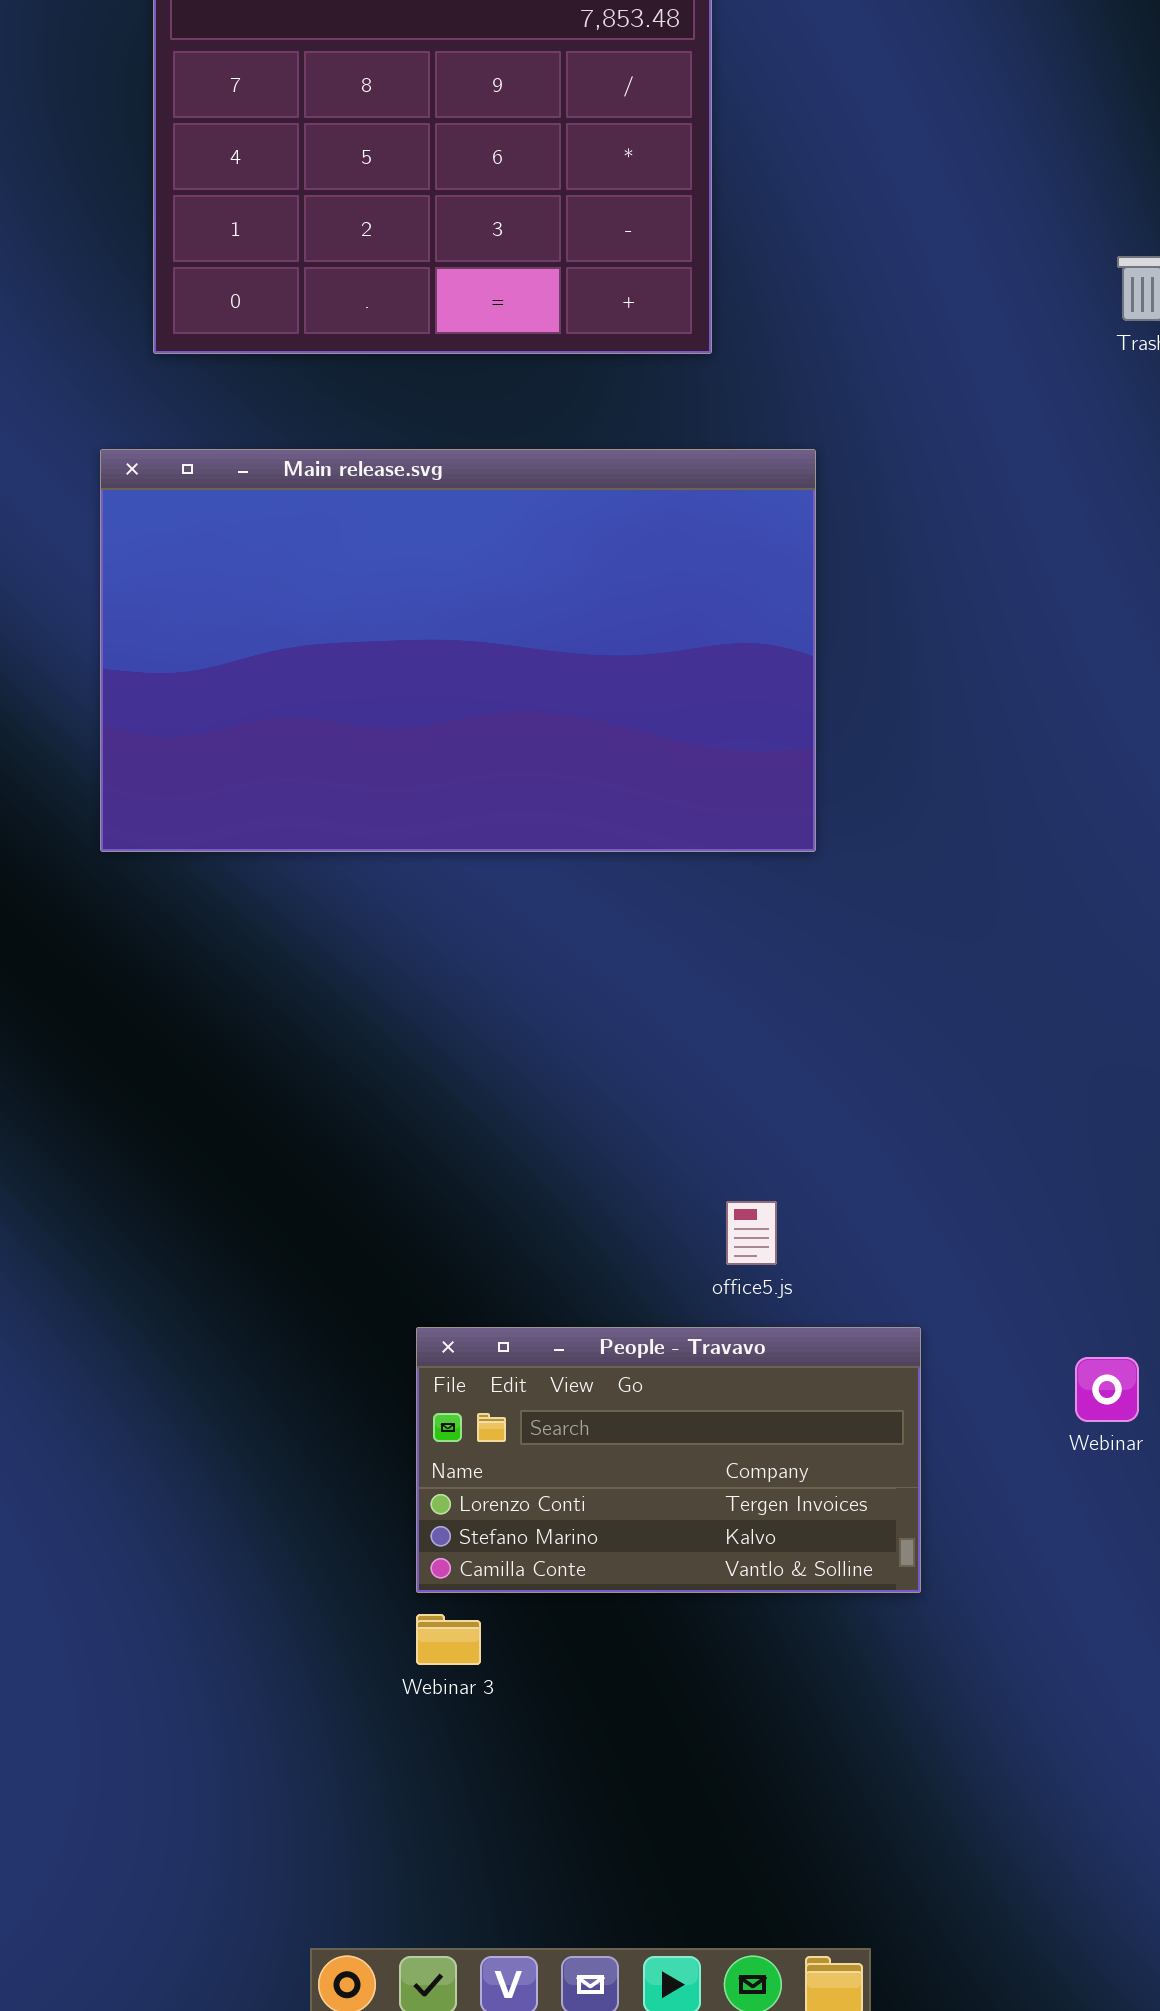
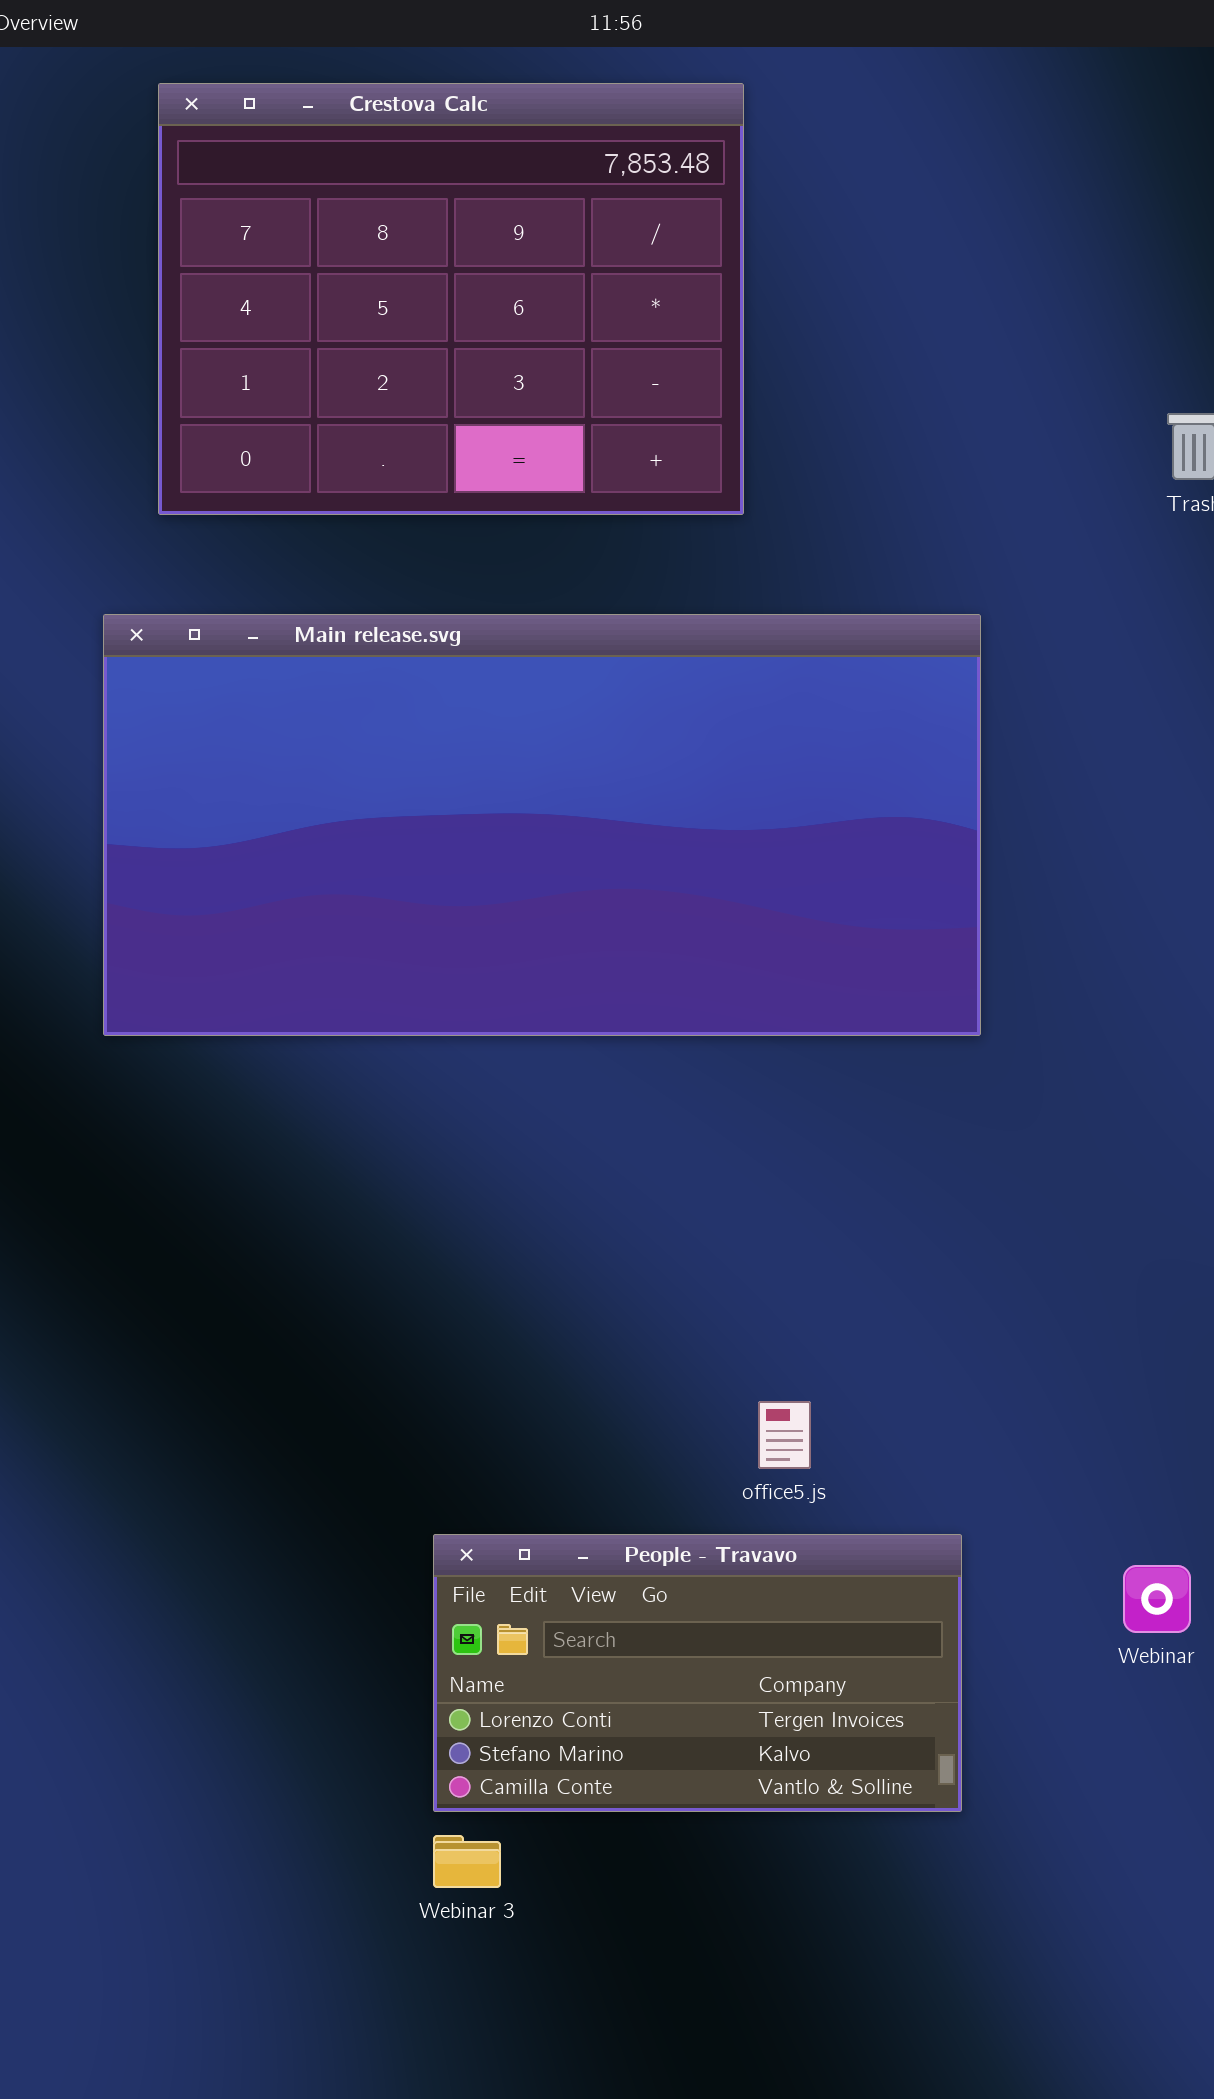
Main release.svg: [100,449,816,852] -> [103,614,981,1036], resized

